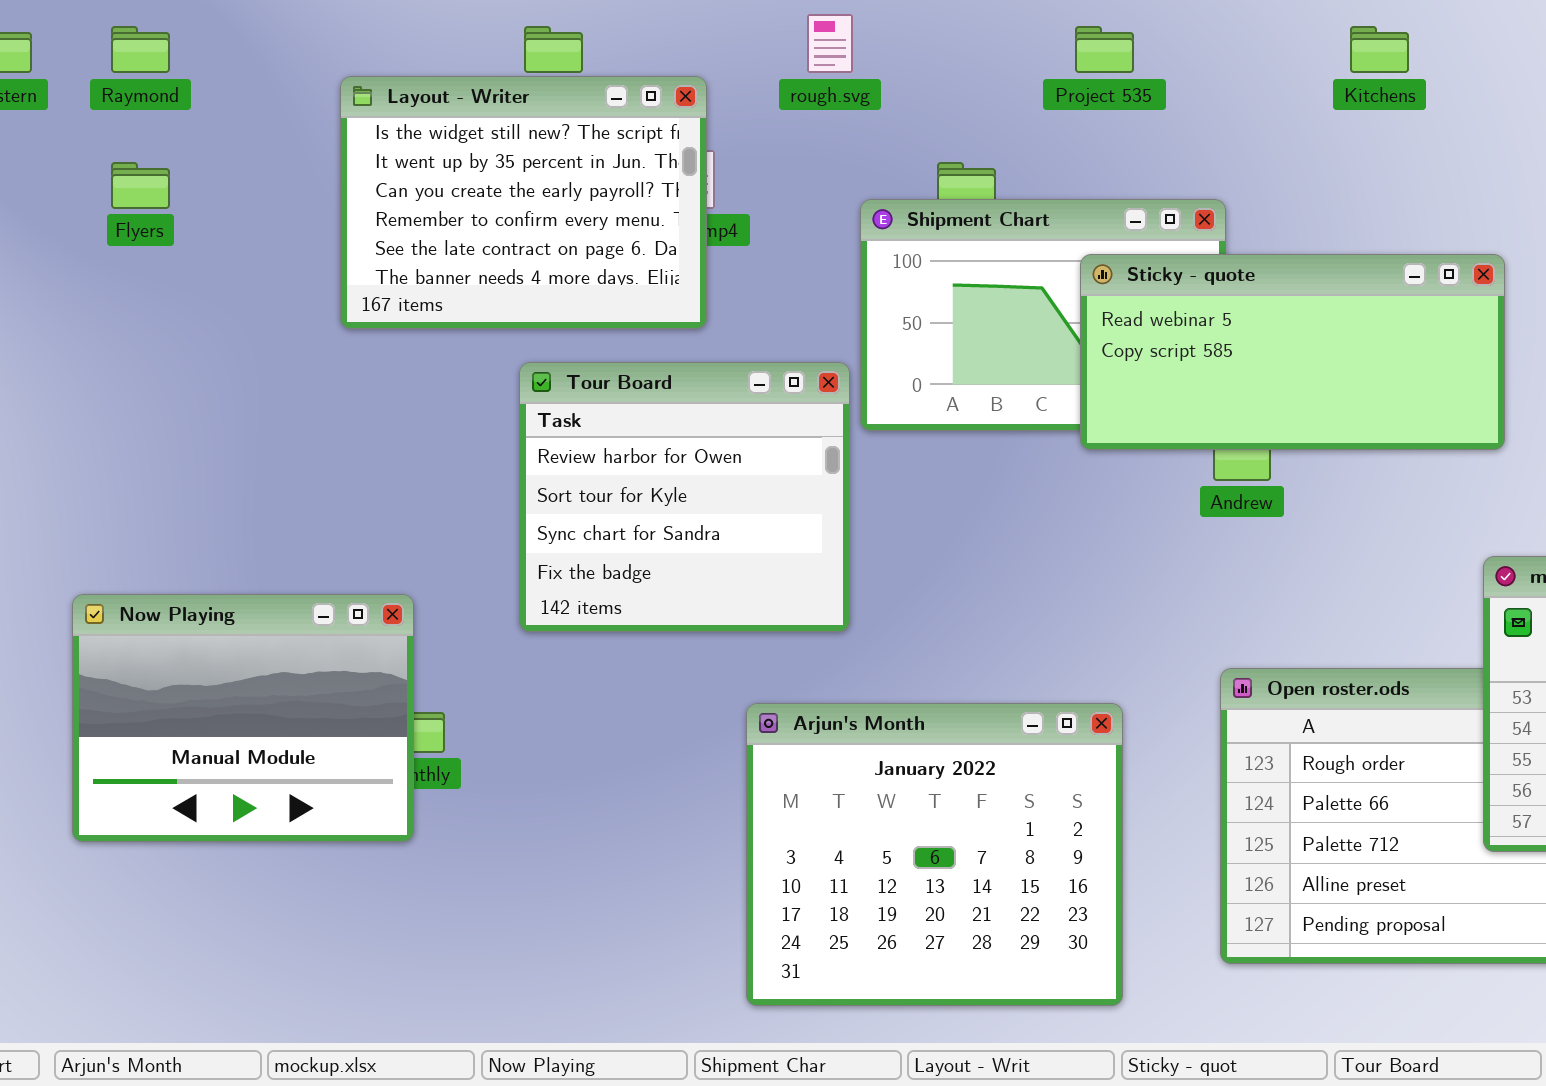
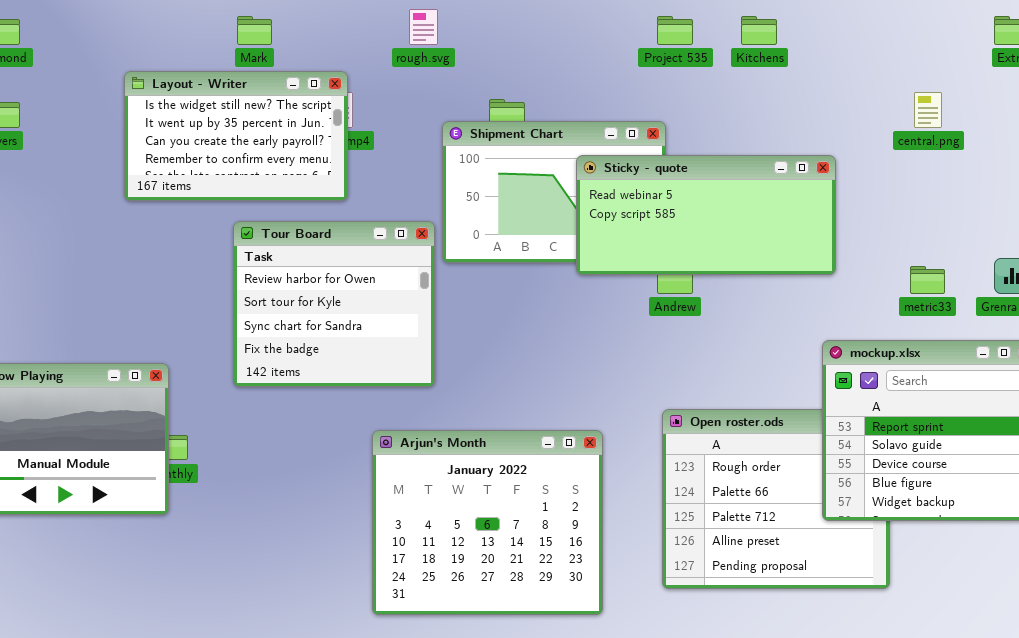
Project 535: [1075,26,1134,73] -> [657,16,693,45], moved
Layout - Writer: [340,76,707,329] -> [124,71,348,201], resized

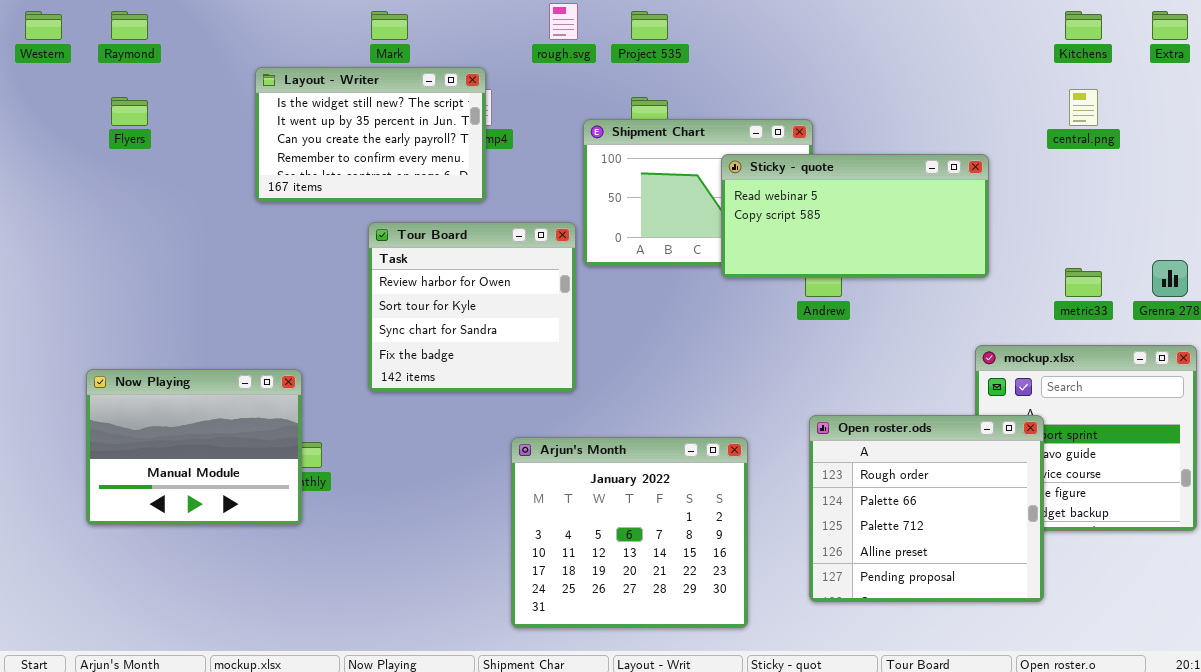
Project 535: [657,16,693,45] -> [631,11,668,40], moved
Kitchens: [741,16,777,45] -> [1065,11,1102,40], moved
Open roster.ods: [662,409,890,589] -> [809,415,1044,602], raised

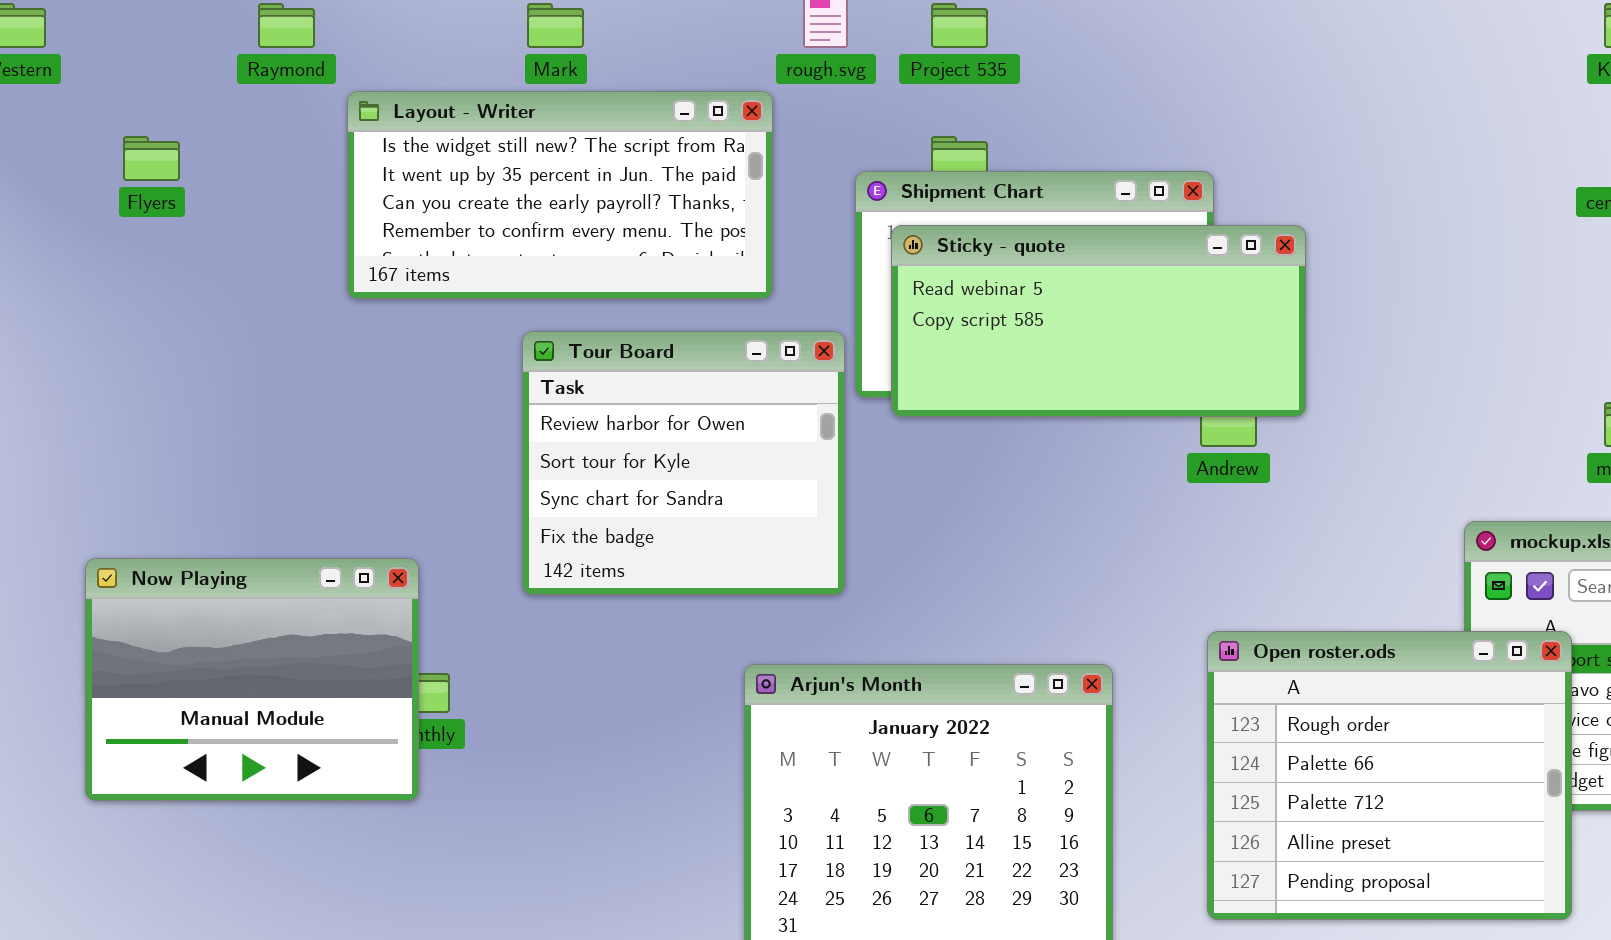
Raymond: [111,11,148,40] -> [258,3,315,48], moved
Layout - Writer: [255,67,486,202] -> [347,91,773,299], resized
Sticky - quote: [721,154,989,278] -> [891,225,1306,417], moved

